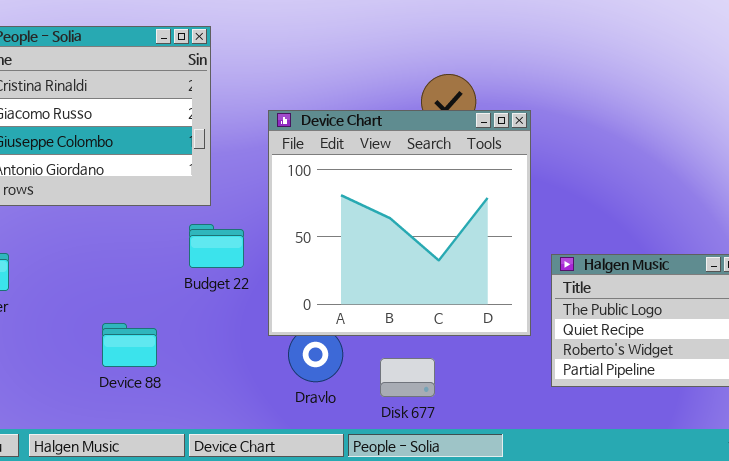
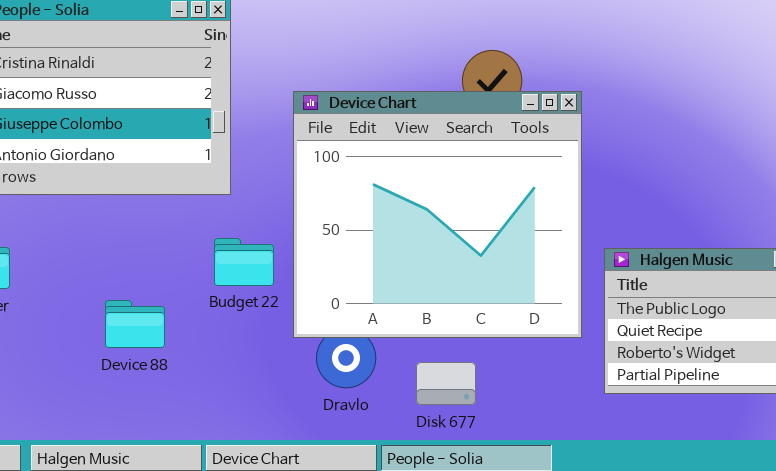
Budget 22: [189,224,244,268] -> [214,238,274,286], moved
Device 88: [102,323,157,367] -> [105,300,165,348], moved

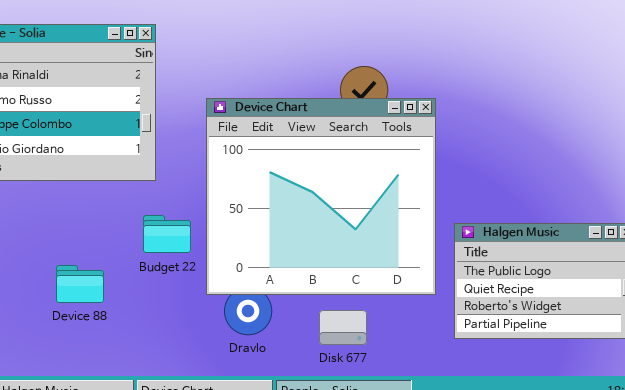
Disk 677: [416,362,476,405] -> [319,310,367,345], moved

